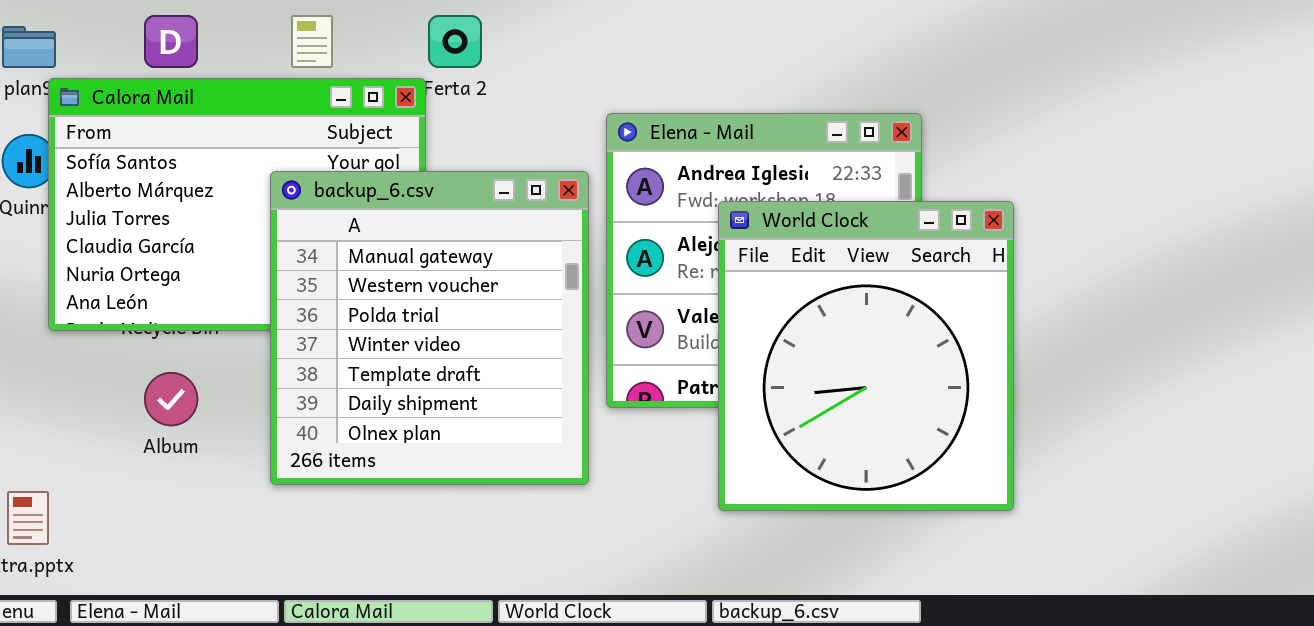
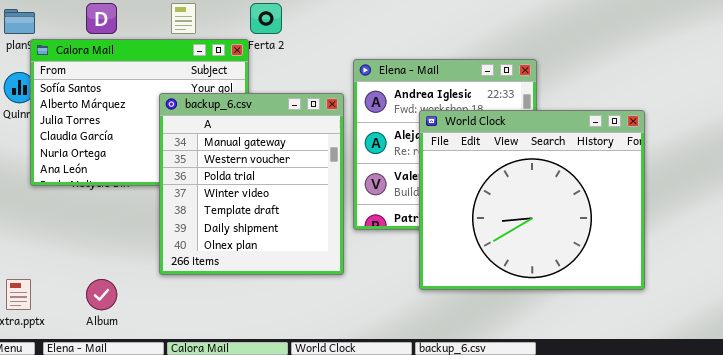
World Clock: [718,201,1014,511] -> [419,110,645,290], resized
Album: [144,372,198,426] -> [86,279,117,310], moved

